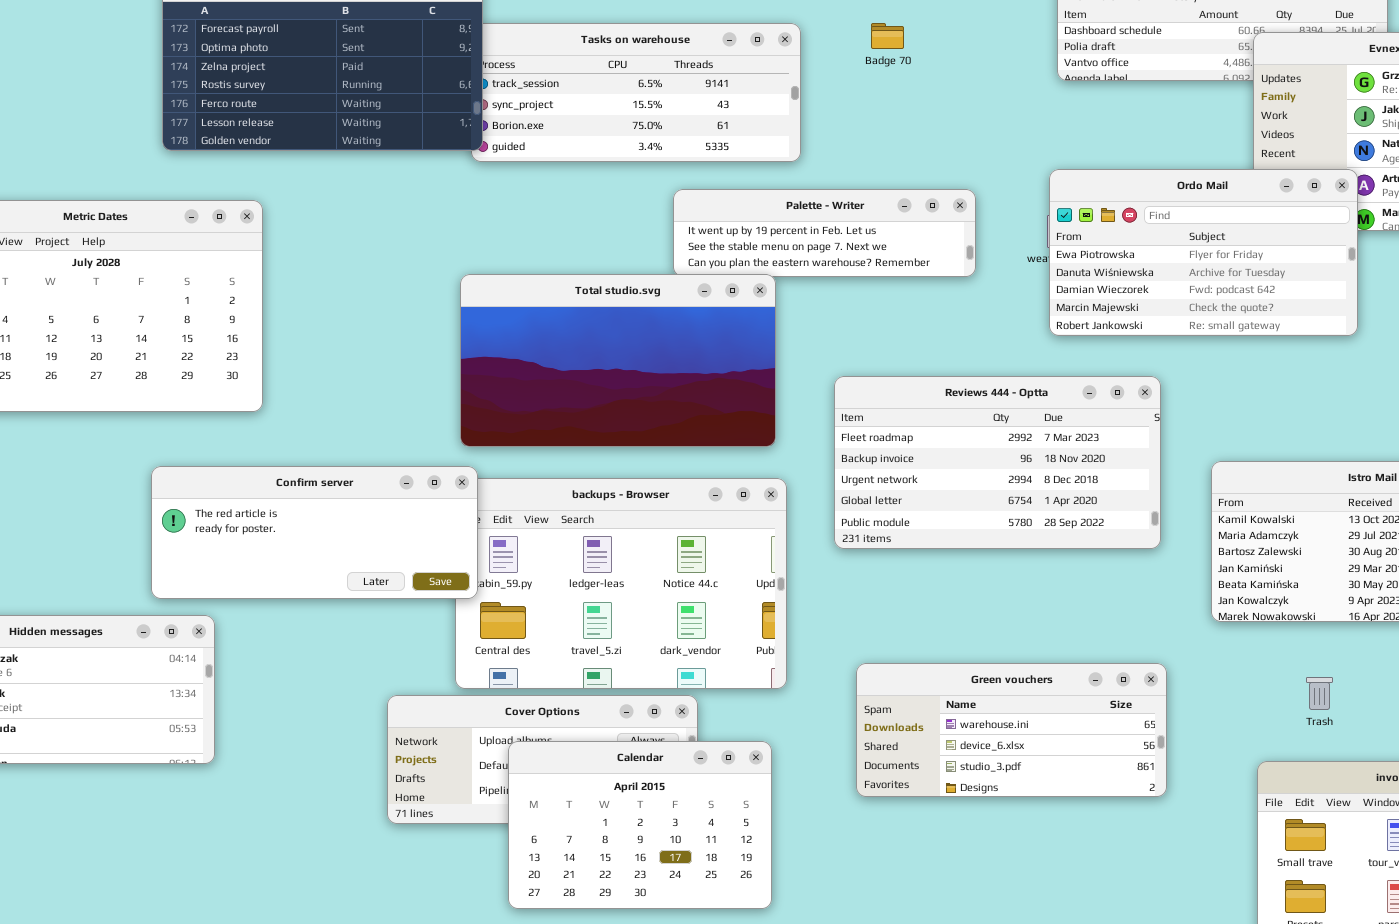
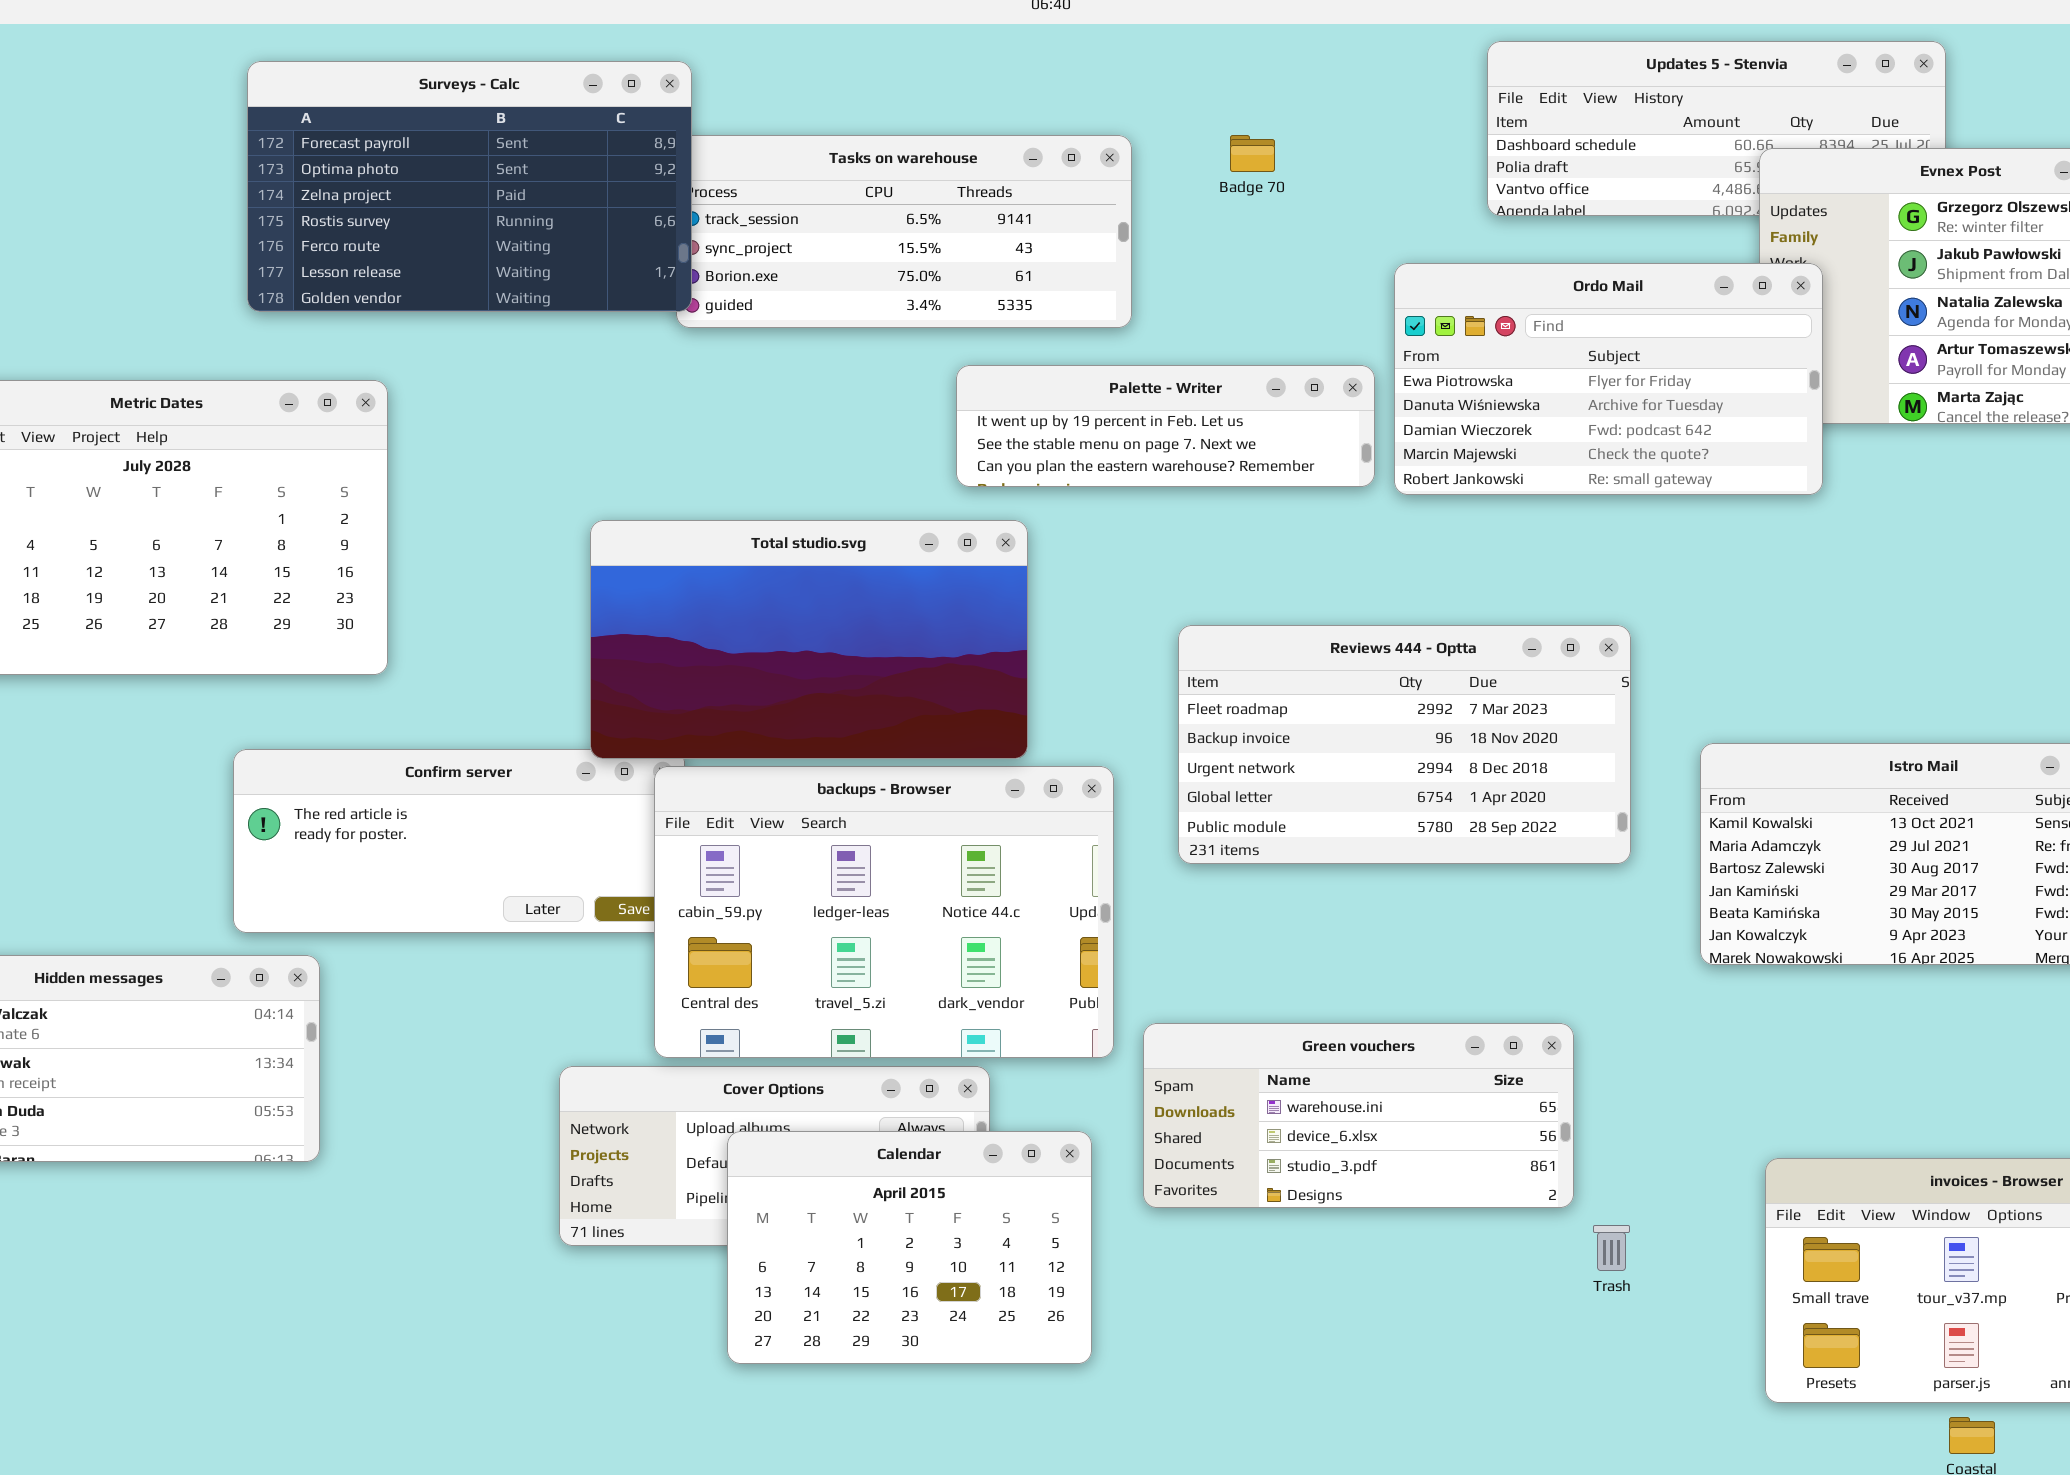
Ordo Mail: [1049,169,1358,336] -> [1394,263,1823,495], moved
Total studio.svg: [460,274,776,447] -> [590,520,1028,759], moved
backups - Browser: [455,478,787,689] -> [654,766,1114,1058], raised
Green vouchers: [856,663,1167,797] -> [1143,1023,1574,1208], moved
Trash: [1306,677,1333,710] -> [1593,1225,1630,1271], moved

